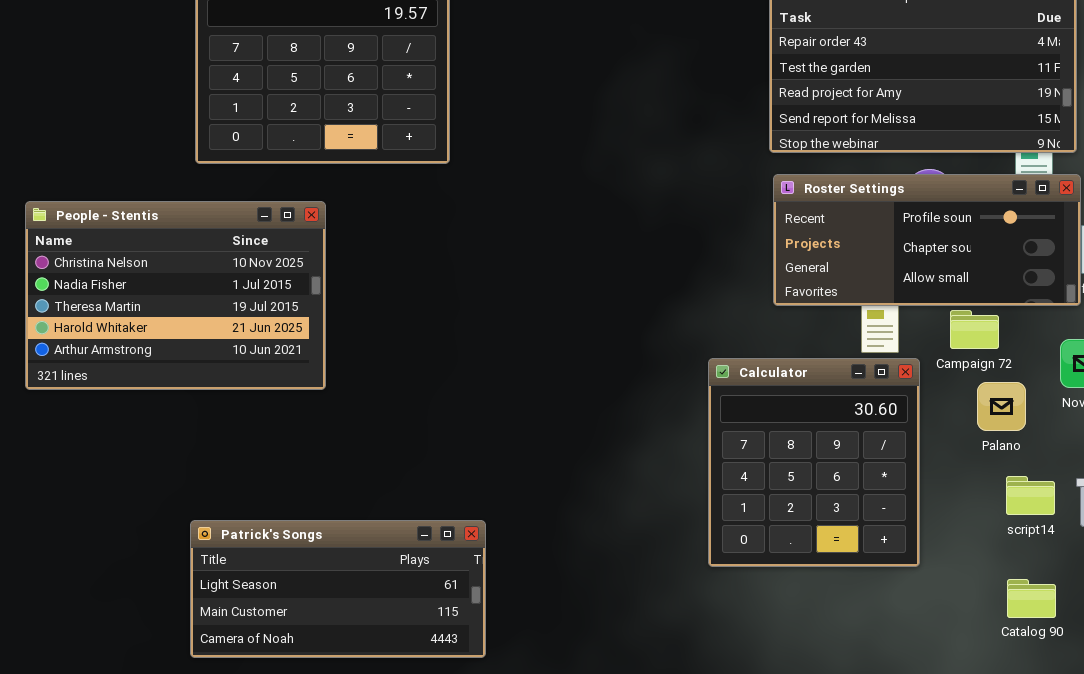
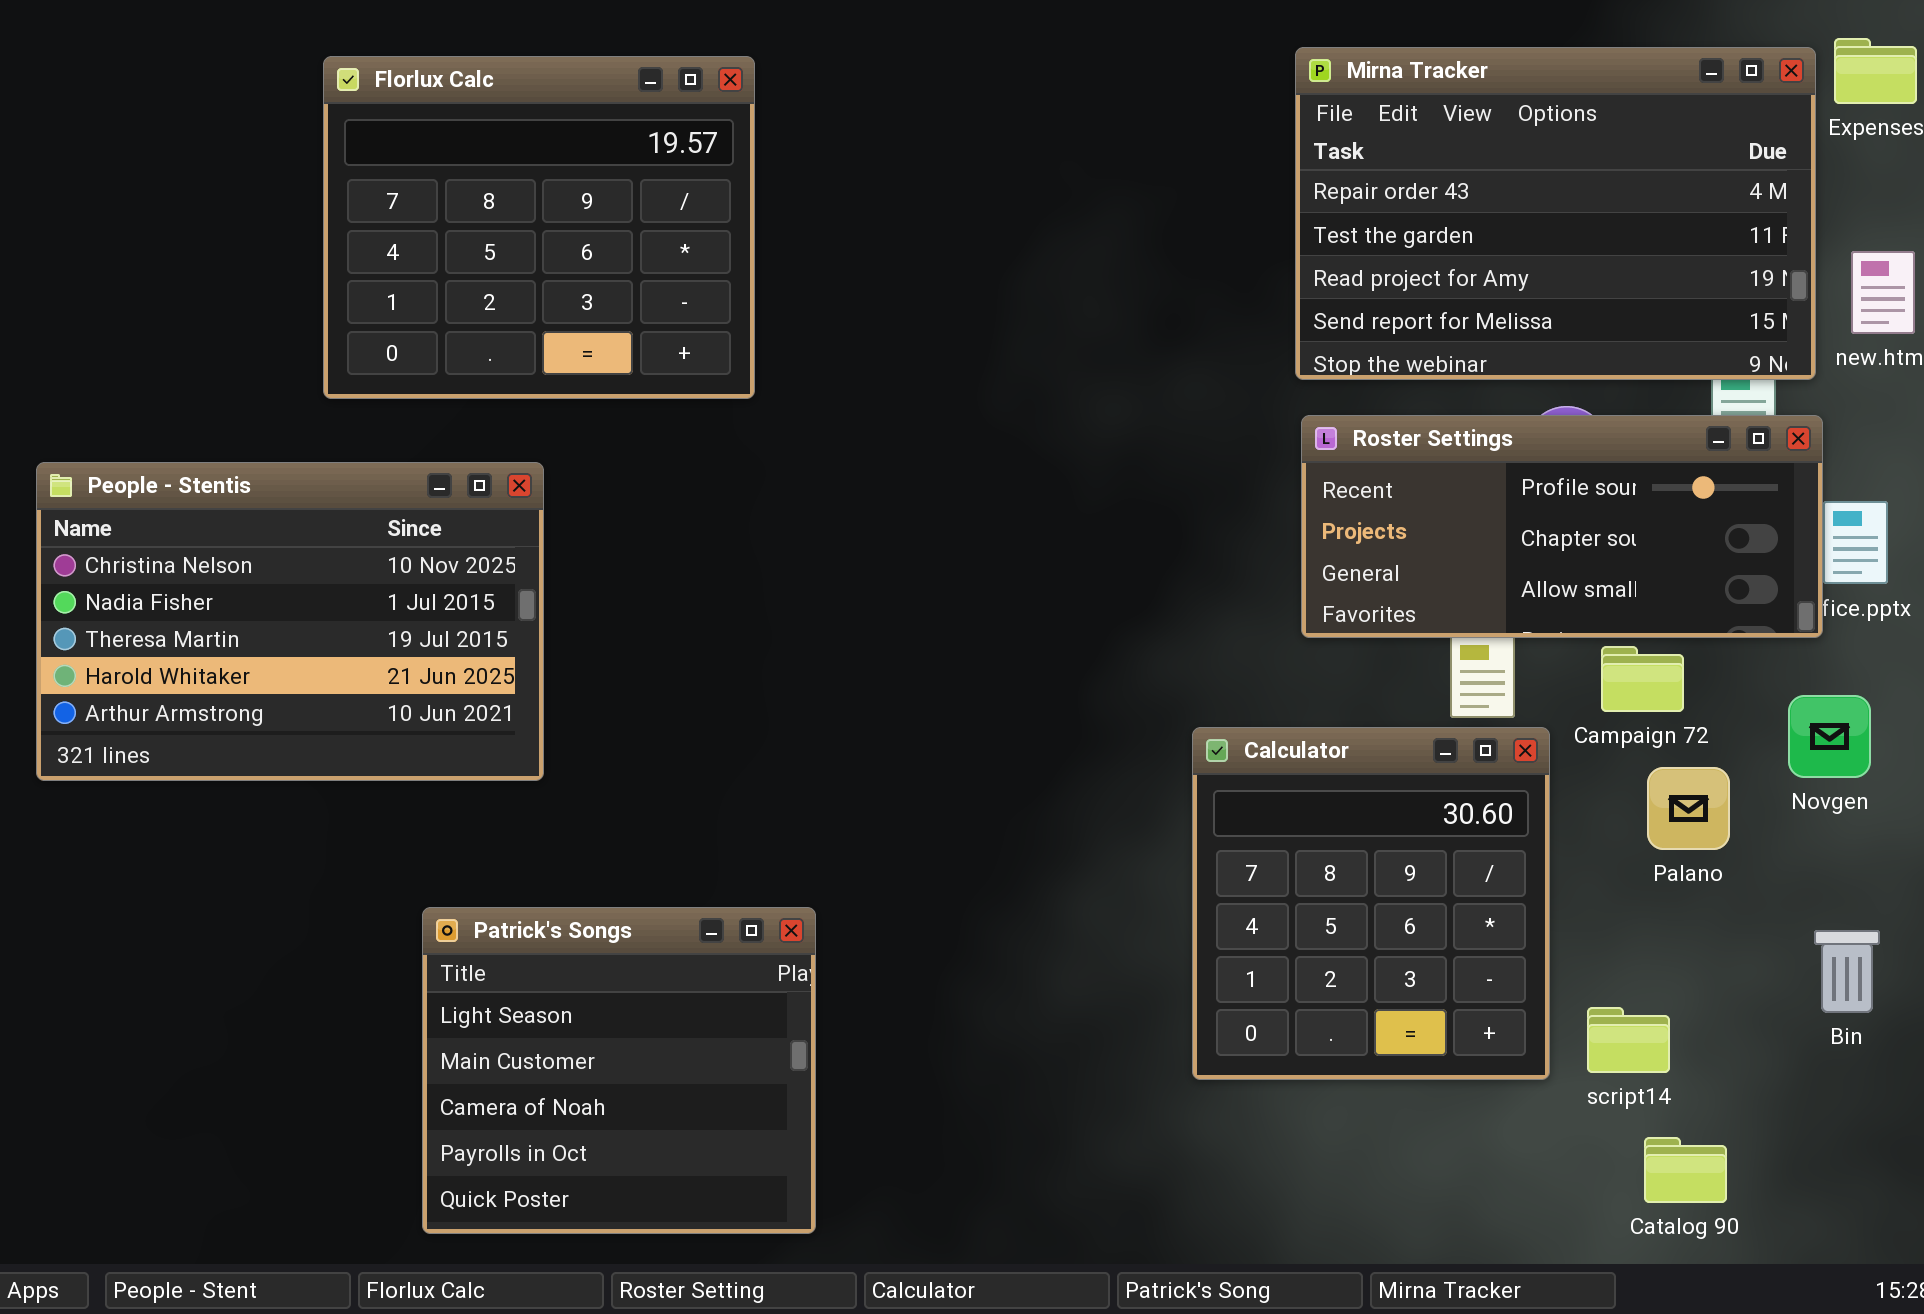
script14: [1006,476,1055,515] -> [1587,1007,1670,1073], moved
Patrick's Songs: [190,520,486,658] -> [422,907,816,1234], resized
Catalog 90: [1007,579,1056,618] -> [1644,1137,1727,1203], moved

